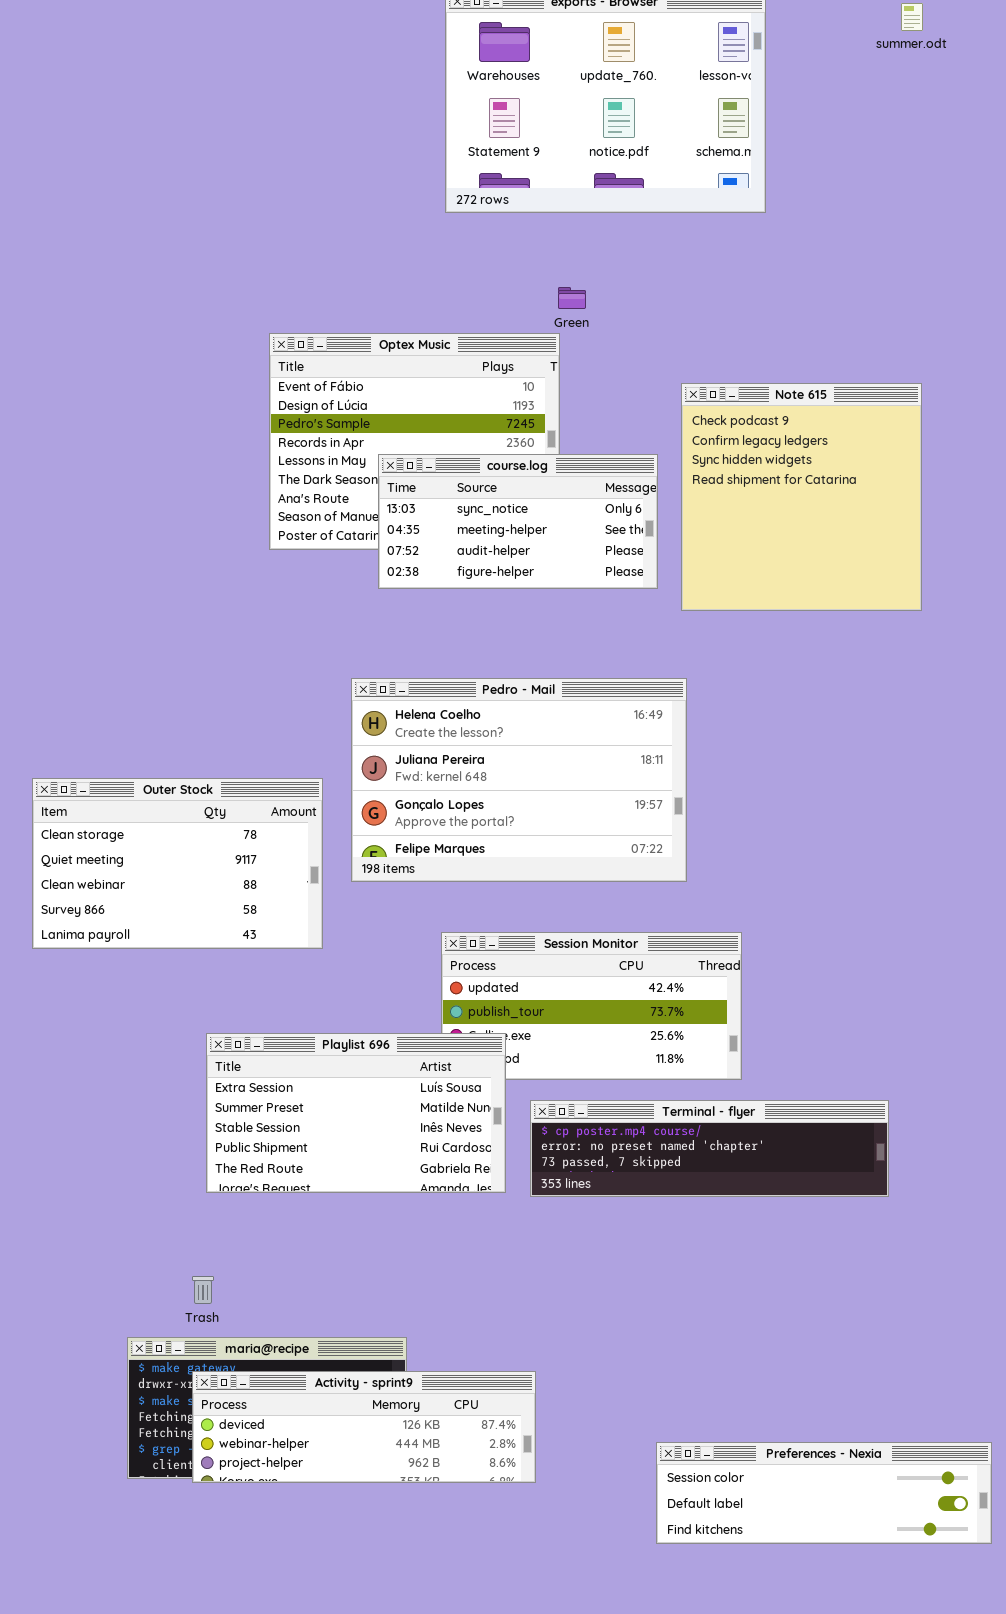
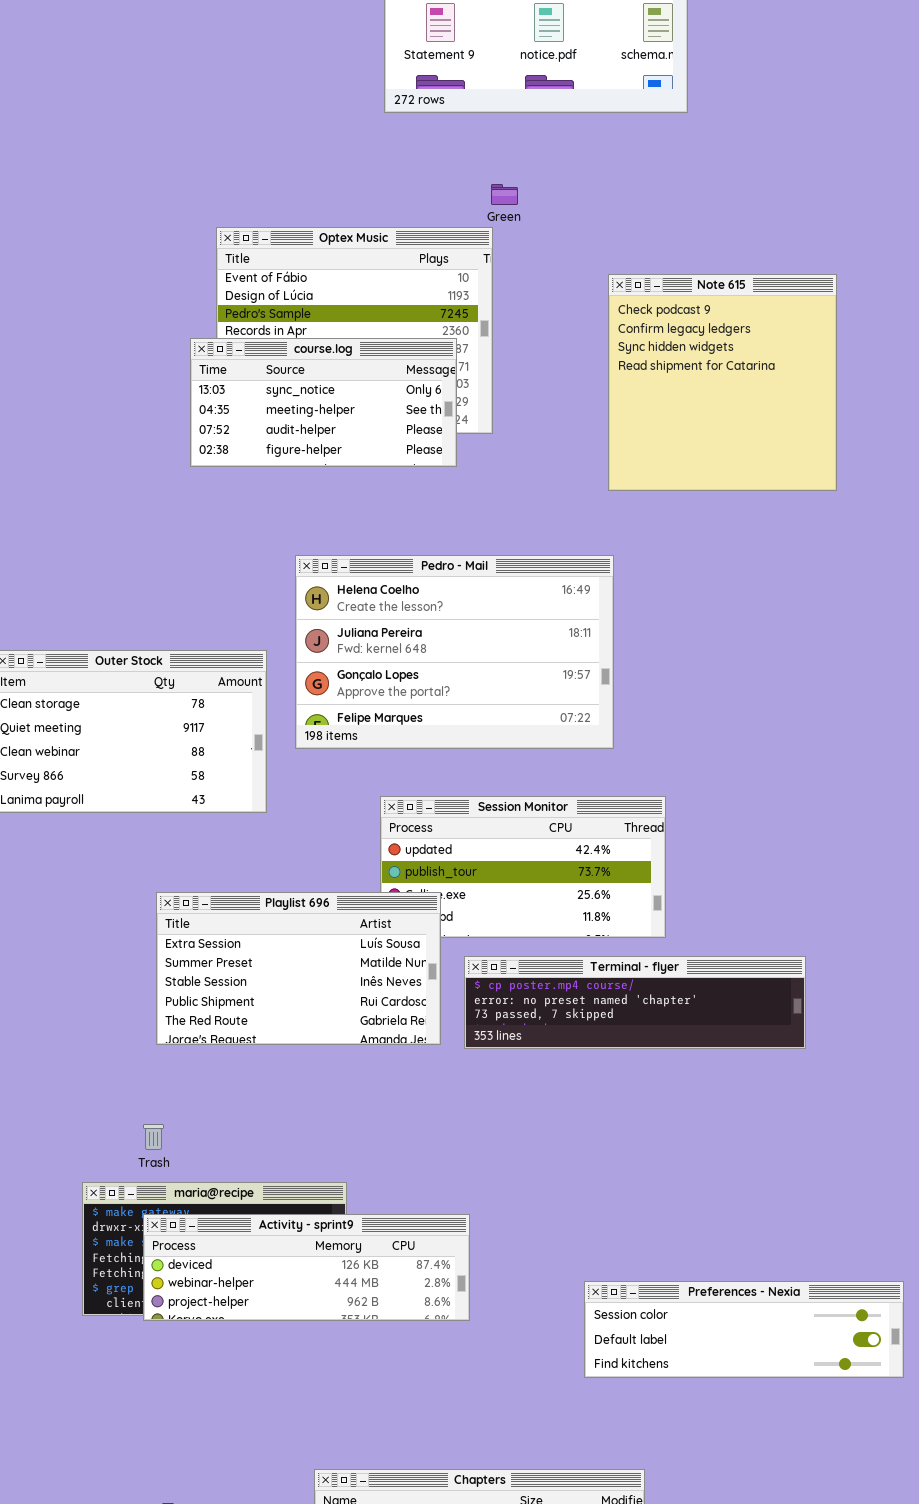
course.log: [378,454,658,589] -> [190,338,457,467], moved

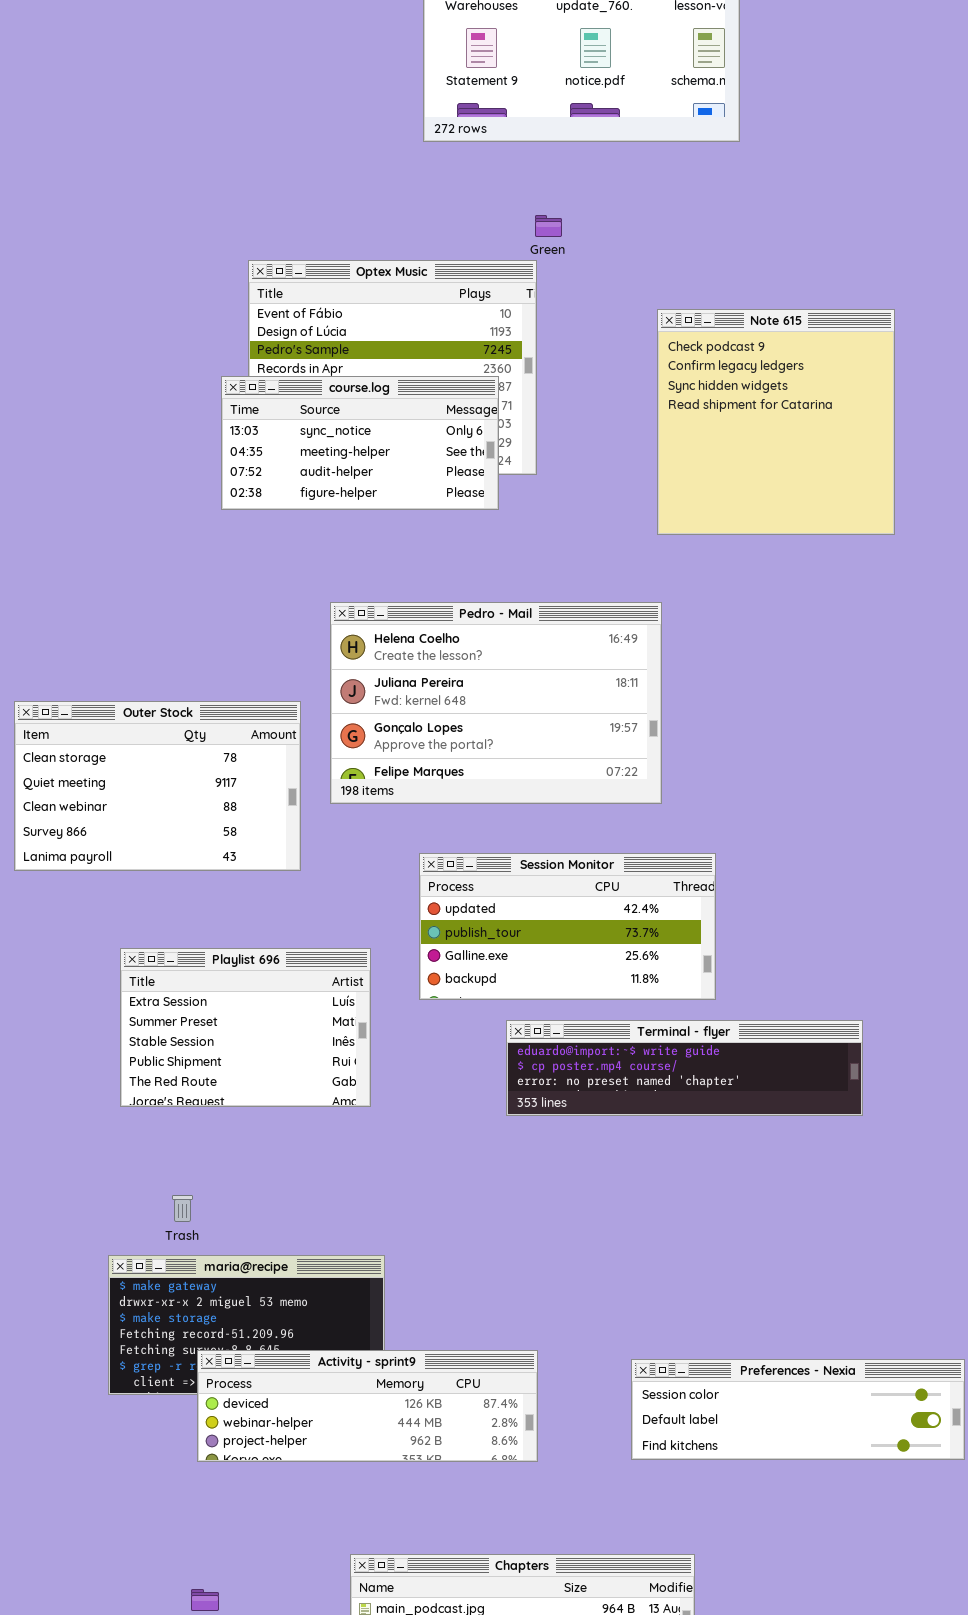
Playlist 696: [156,892,441,1045] -> [120,948,371,1107], moved, resized
Terminal - flyer: [464,956,806,1049] -> [506,1020,863,1116], scrolled up 1 row
Activity - sprint9: [143,1214,470,1321] -> [197,1350,538,1462], moved

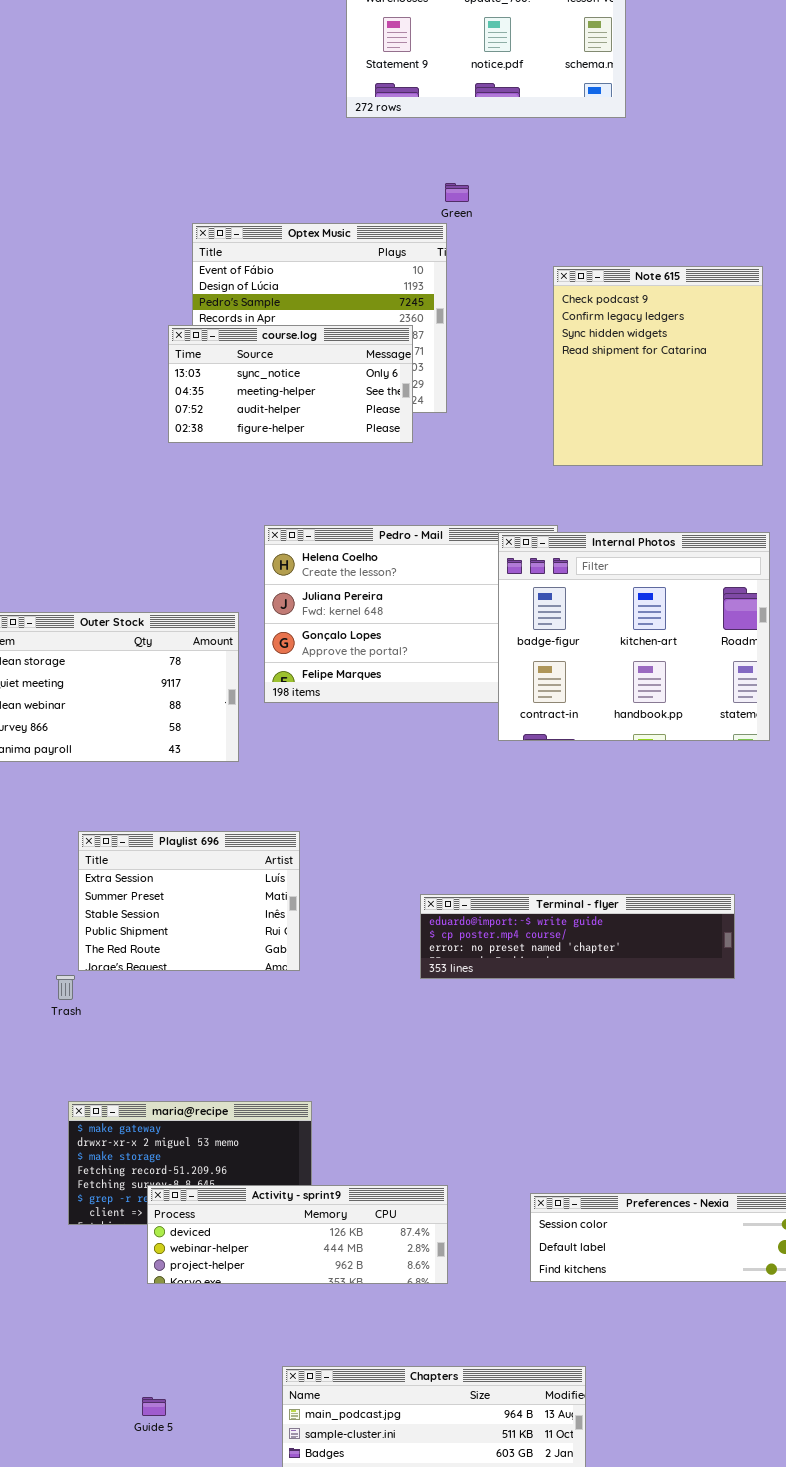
Internal Photos: none -> [498,532,770,741], opened
Session Monitor: [419,853,716,1000] -> none, closed
Trash: [172,1195,193,1222] -> [56,975,75,1000], moved

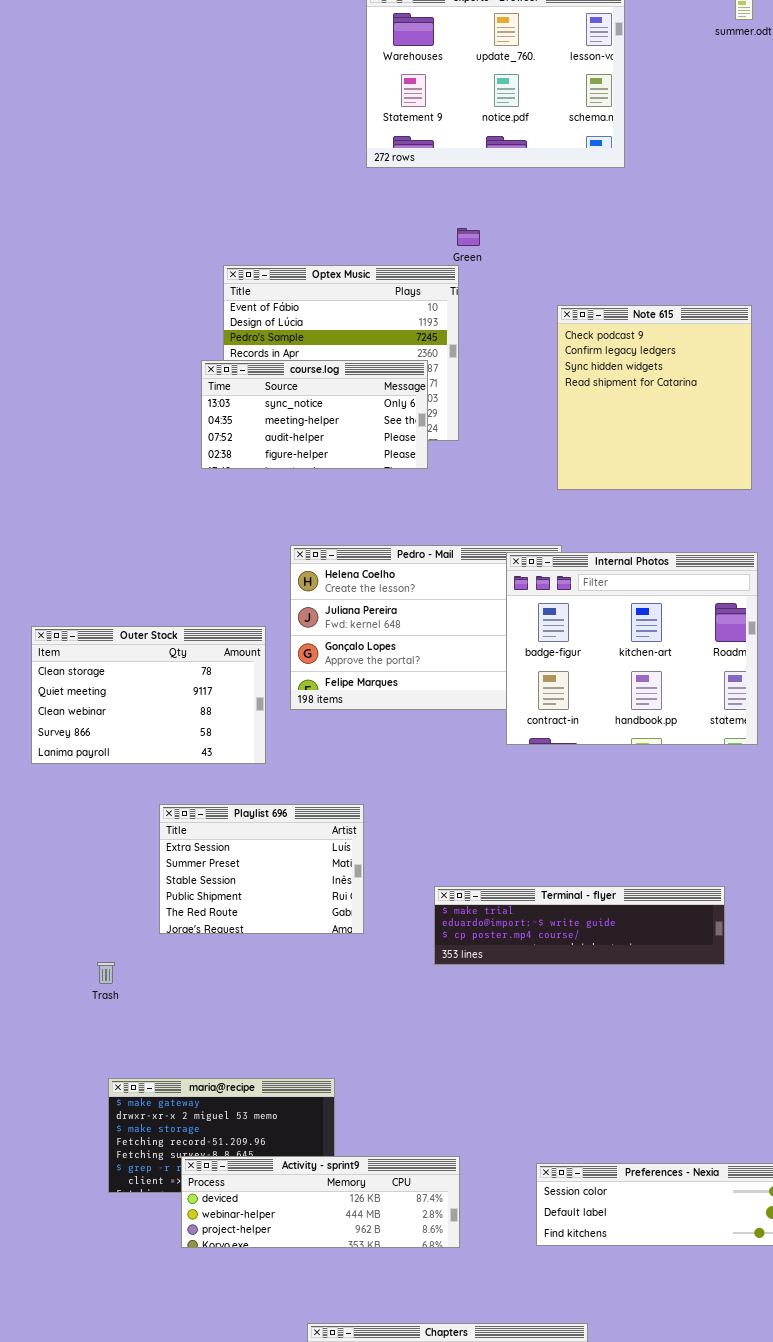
Playlist 696: [78,831,300,971] -> [159,804,364,934], moved
Terminal - flyer: [420,894,735,979] -> [434,886,725,965], scrolled up 1 row

